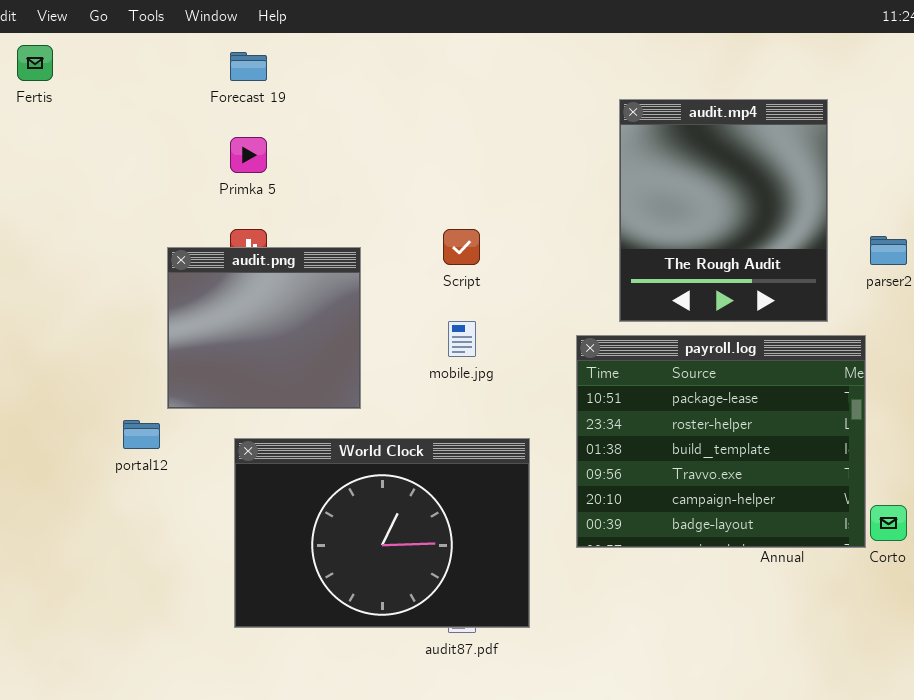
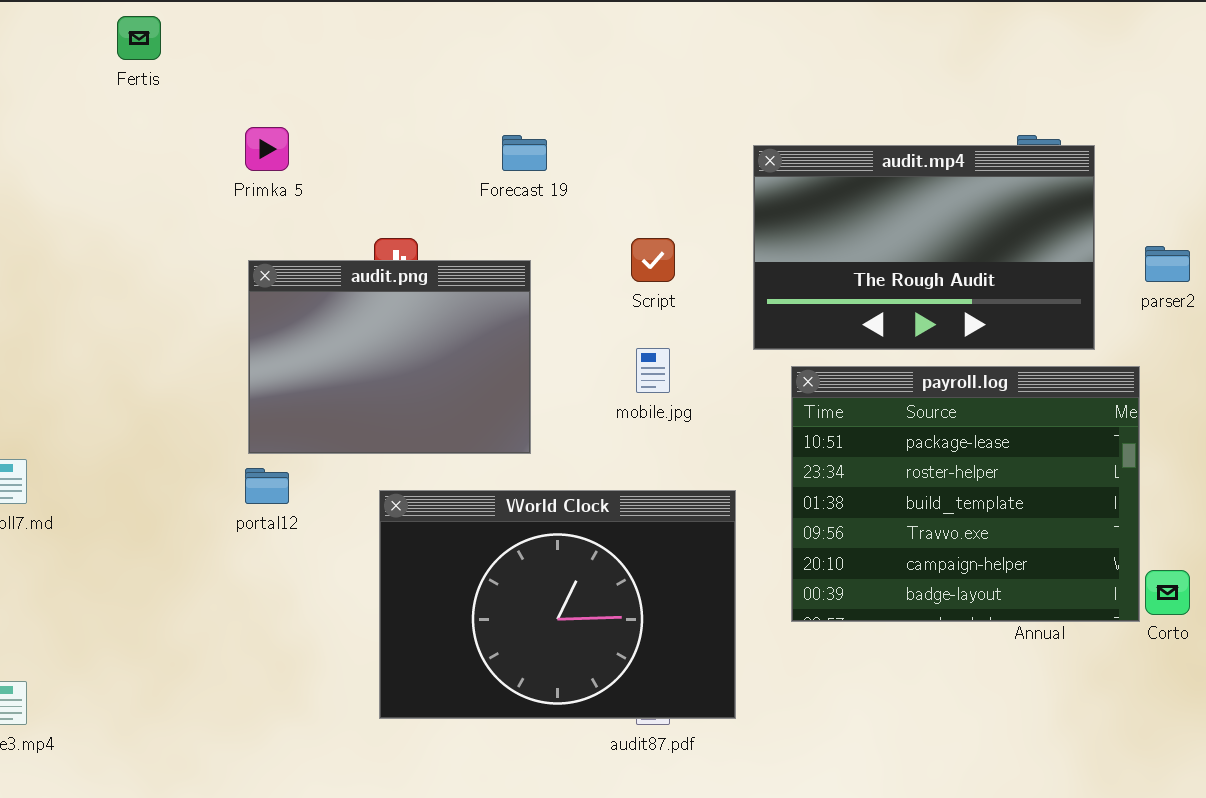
Forecast 19: [230,52,267,81] -> [502,135,547,171], moved
audit.mp4: [619,99,828,322] -> [753,145,1095,350], resized
Primka 5: [230,137,267,173] -> [245,127,289,171], moved
audit.png: [167,247,361,409] -> [248,260,531,454], resized

